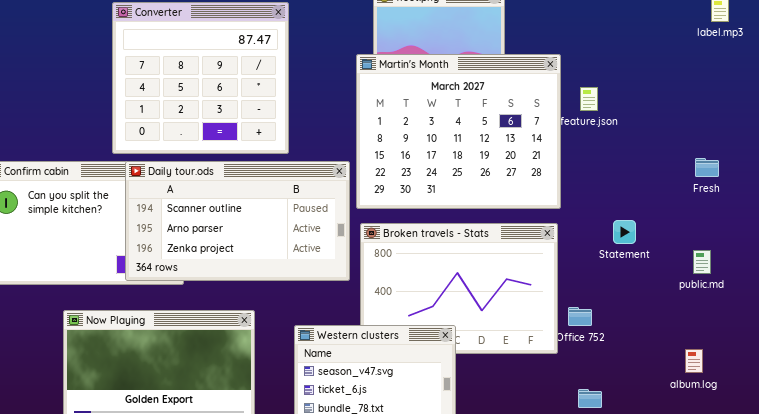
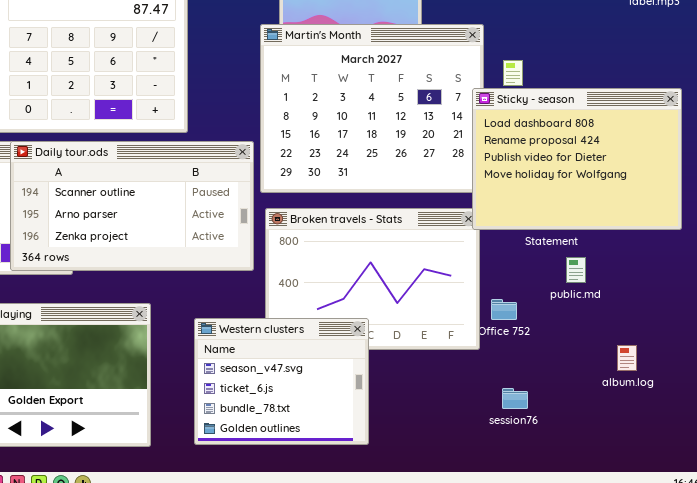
Sticky - season: none -> [472,88,682,230], opened
public.md: [693,250,711,274] -> [566,257,586,283], moved

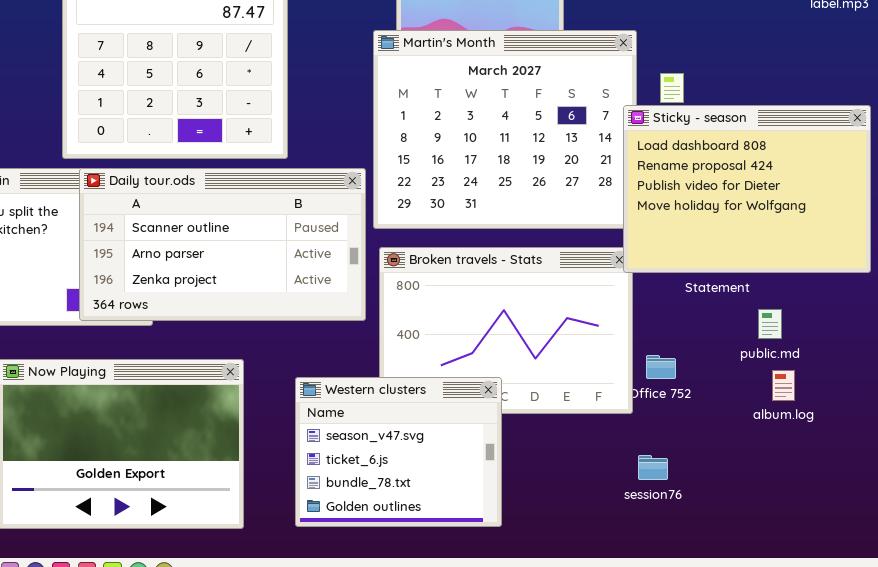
public.md: [566,257,586,283] -> [758,309,782,339], moved
album.log: [617,345,637,371] -> [772,370,795,401], moved
session76: [502,388,528,409] -> [638,455,668,480], moved

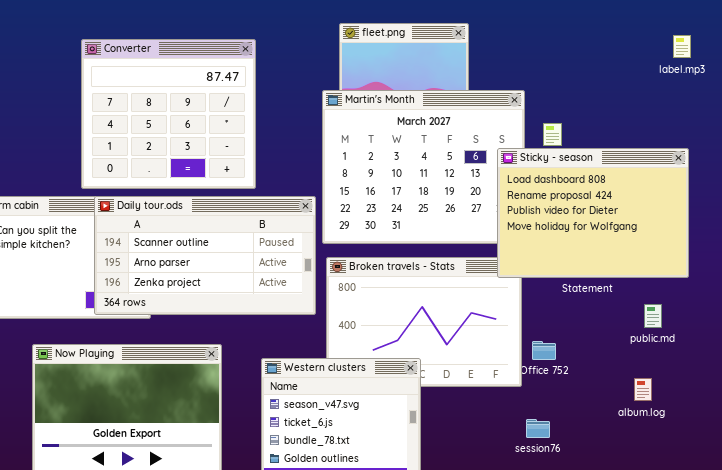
Sticky - season: [623,105,871,273] -> [497,148,689,278], moved
public.md: [758,309,782,339] -> [644,304,662,328], moved
album.log: [772,370,795,401] -> [634,378,652,401], moved

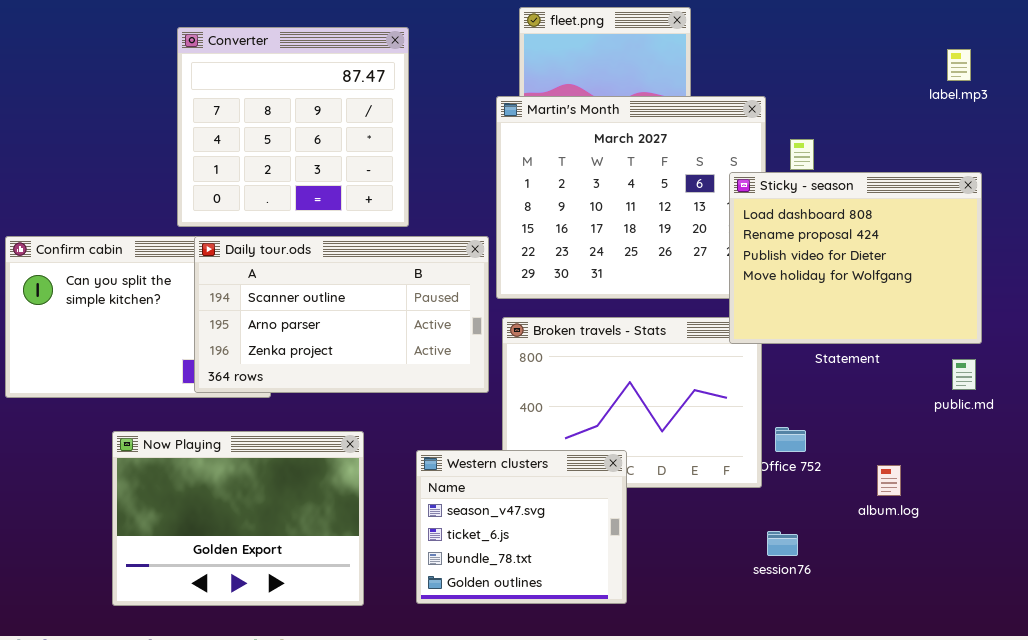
label.mp3: [673,35,691,58] -> [947,49,971,81], moved
public.md: [644,304,662,328] -> [952,359,976,390], moved
album.log: [634,378,652,401] -> [877,465,901,496], moved

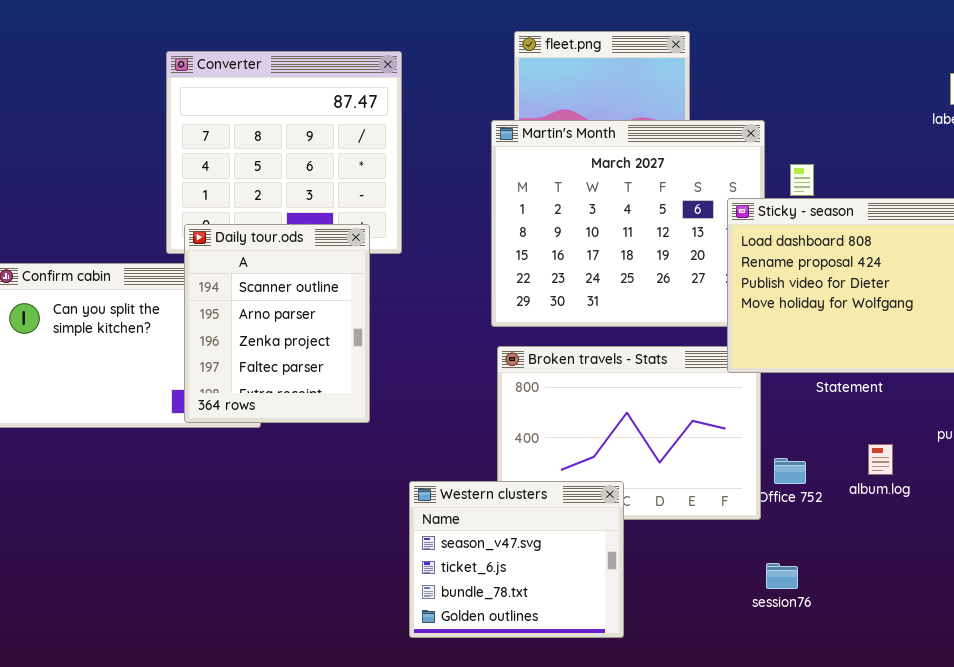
Daily tour.ods: [194,236,489,393] -> [184,224,370,423], resized
Now Playing: [112,431,364,606] -> none, closed
album.log: [877,465,901,496] -> [868,444,893,475], moved

